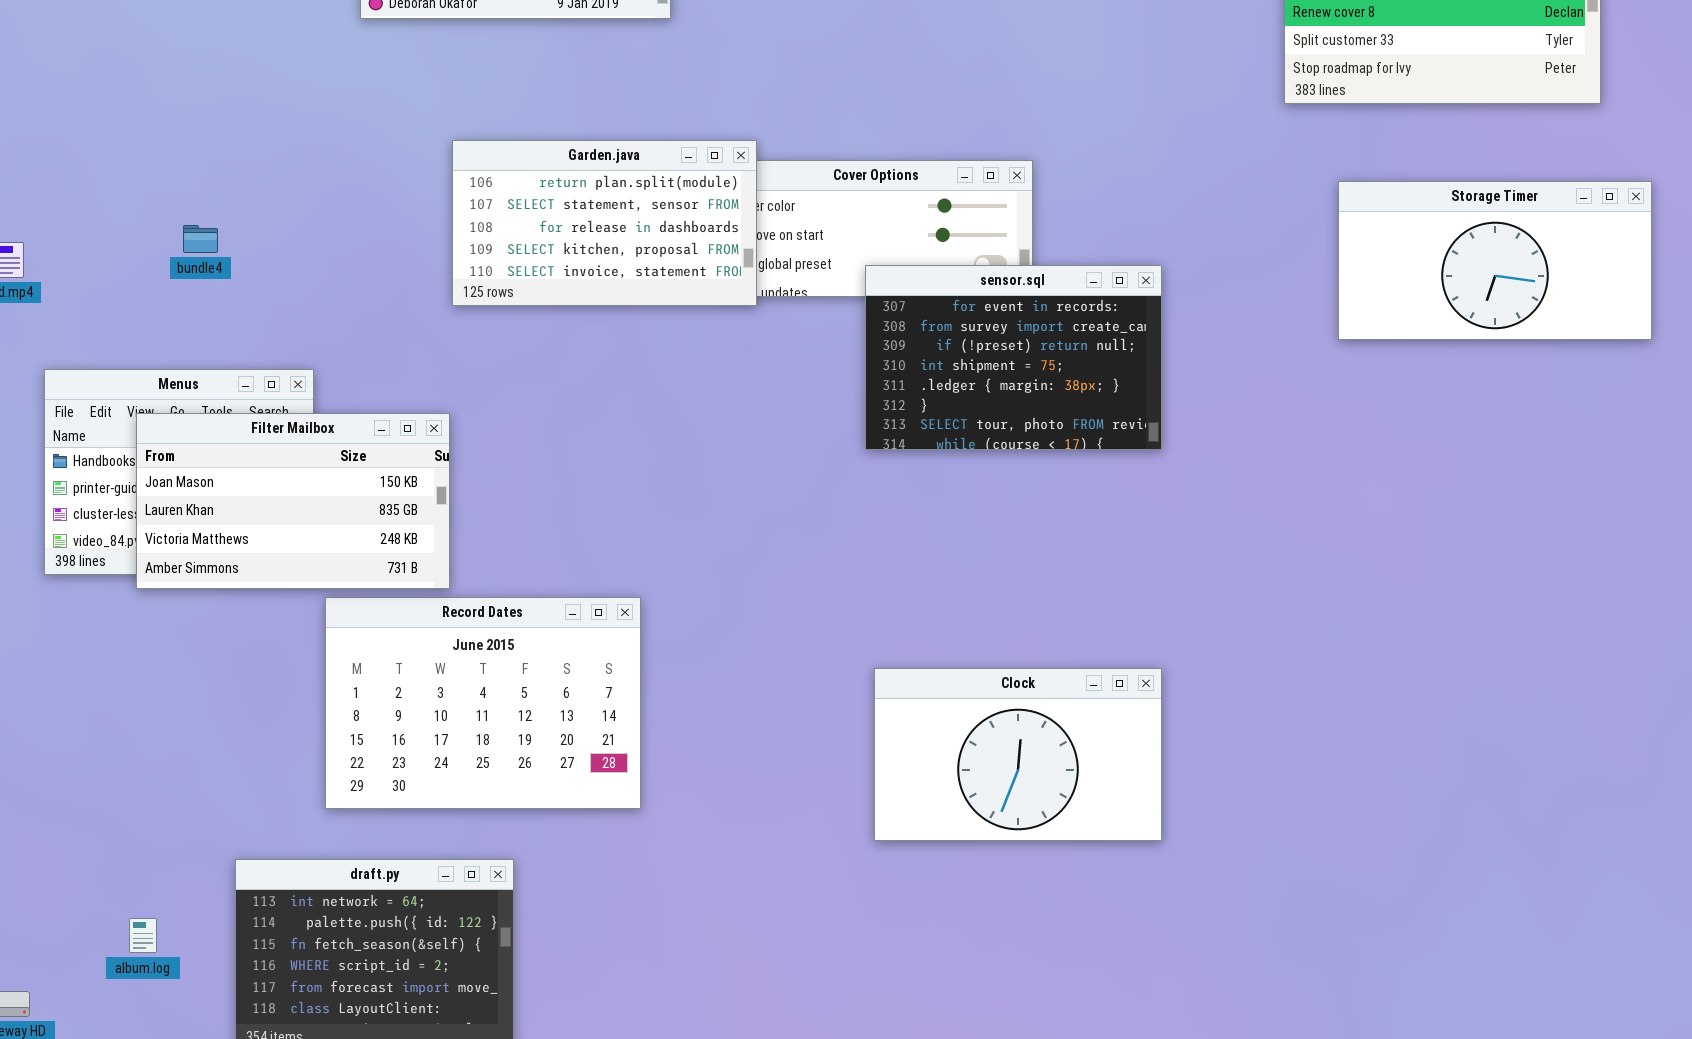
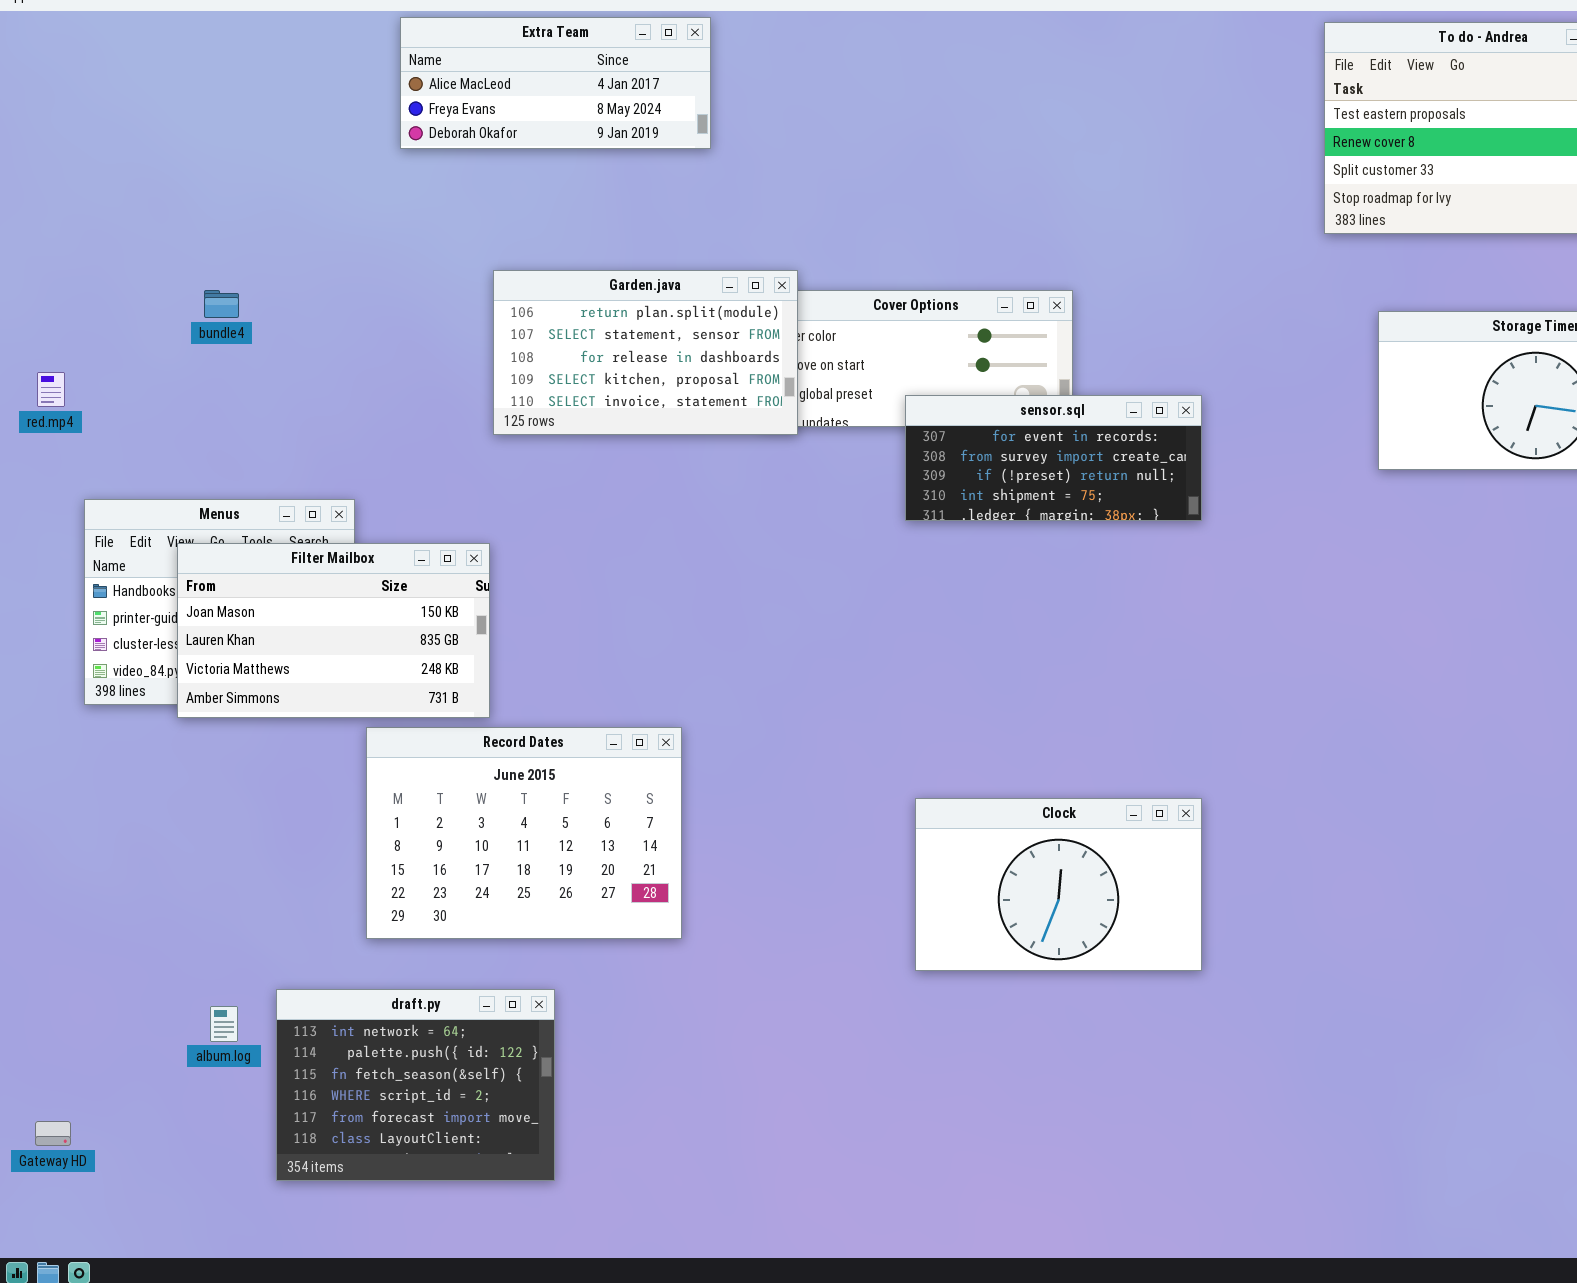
bundle4: [183,225,218,253] -> [204,290,239,318], moved
sensor.sql: [865,265,1162,450] -> [905,395,1202,521], resized
album.log: [129,918,157,953] -> [210,1006,238,1042], moved

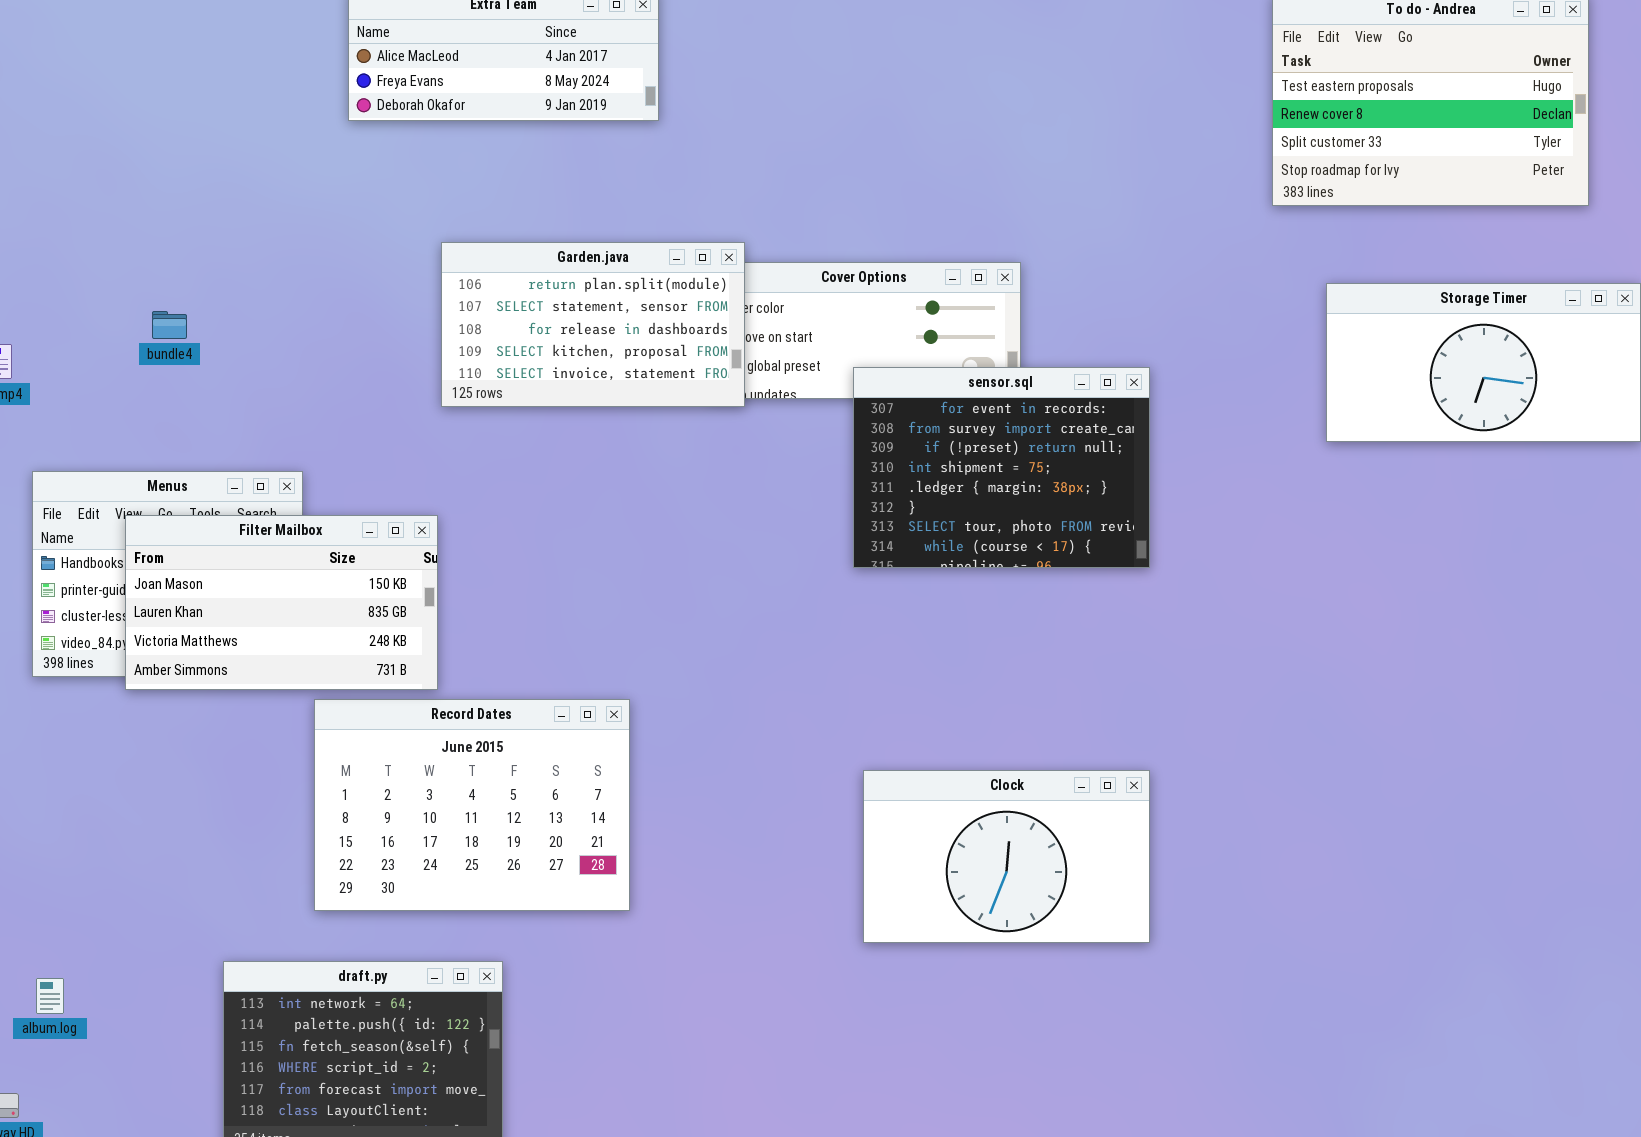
bundle4: [204,290,239,318] -> [152,311,187,339], moved
sensor.sql: [905,395,1202,521] -> [853,367,1150,568], resized
album.log: [210,1006,238,1042] -> [36,978,64,1014], moved

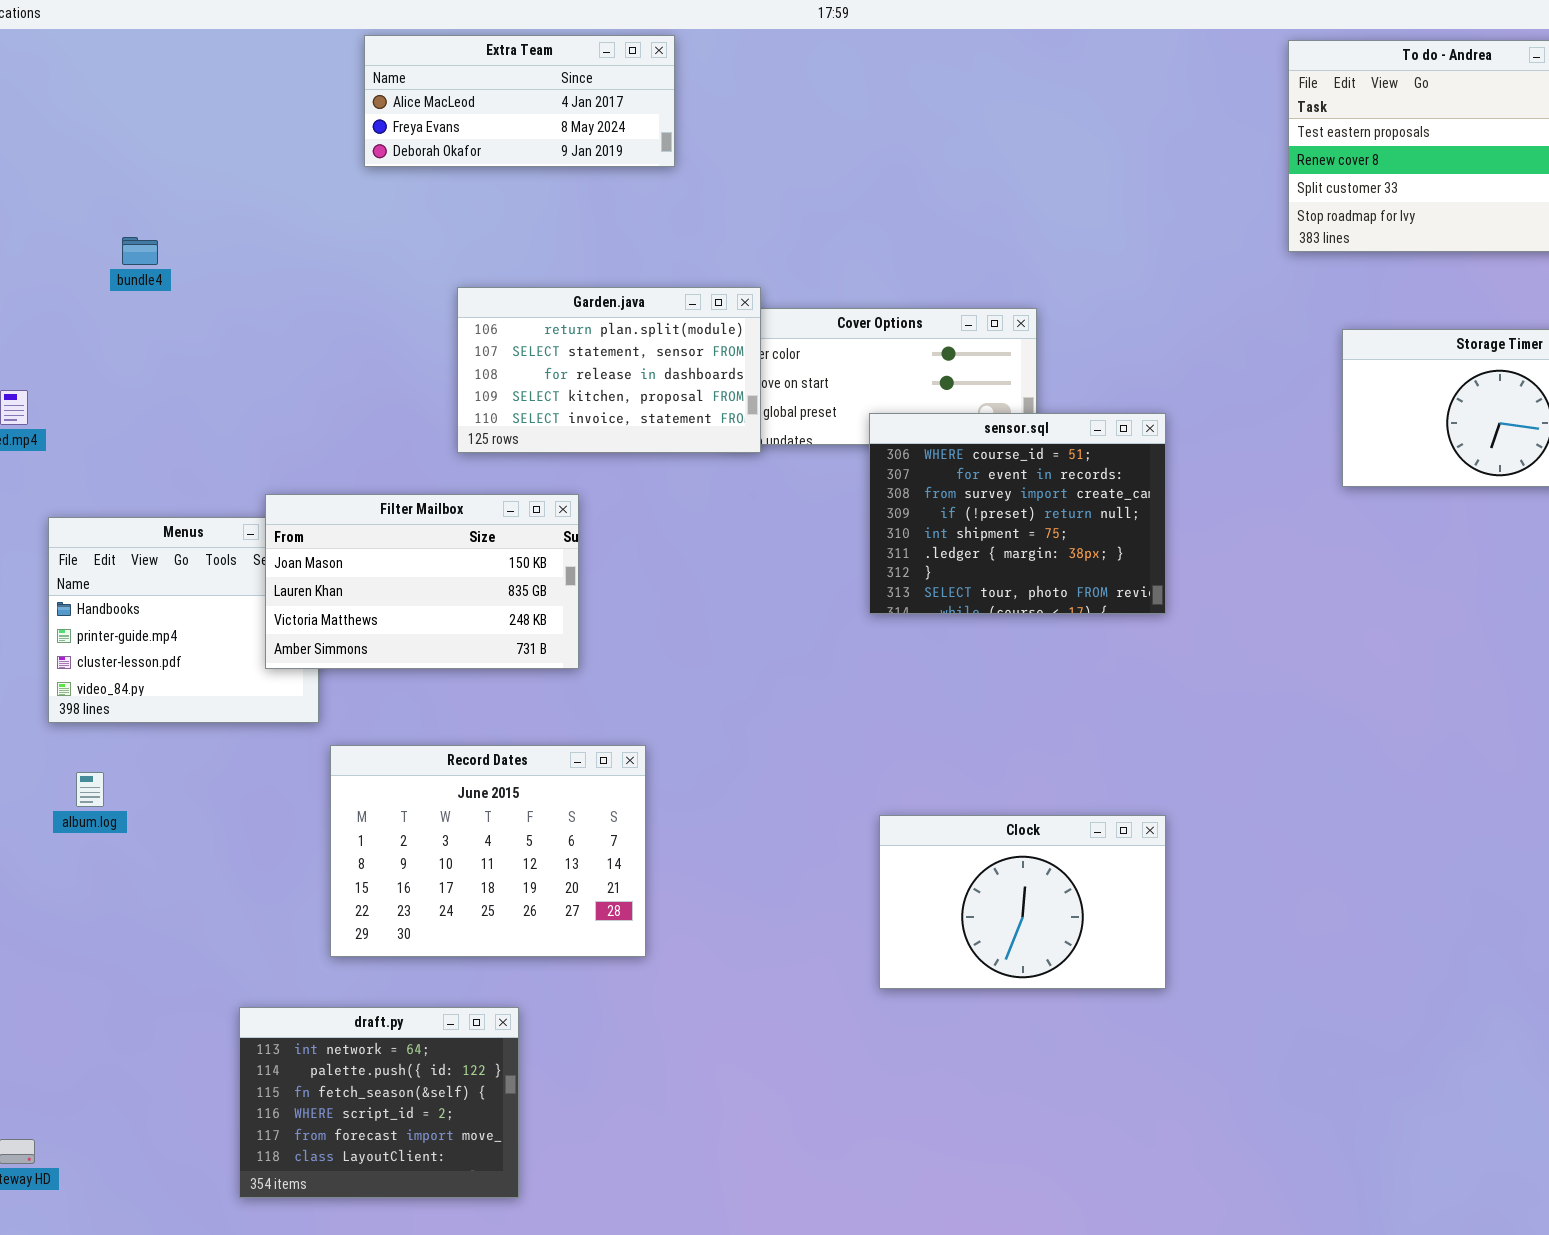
bundle4: [152,311,187,339] -> [122,237,158,265], moved
sensor.sql: [853,367,1150,568] -> [869,413,1166,614], scrolled up 1 row
Filter Mailbox: [125,515,438,690] -> [265,494,579,669], moved
album.log: [36,978,64,1014] -> [76,772,104,807], moved

